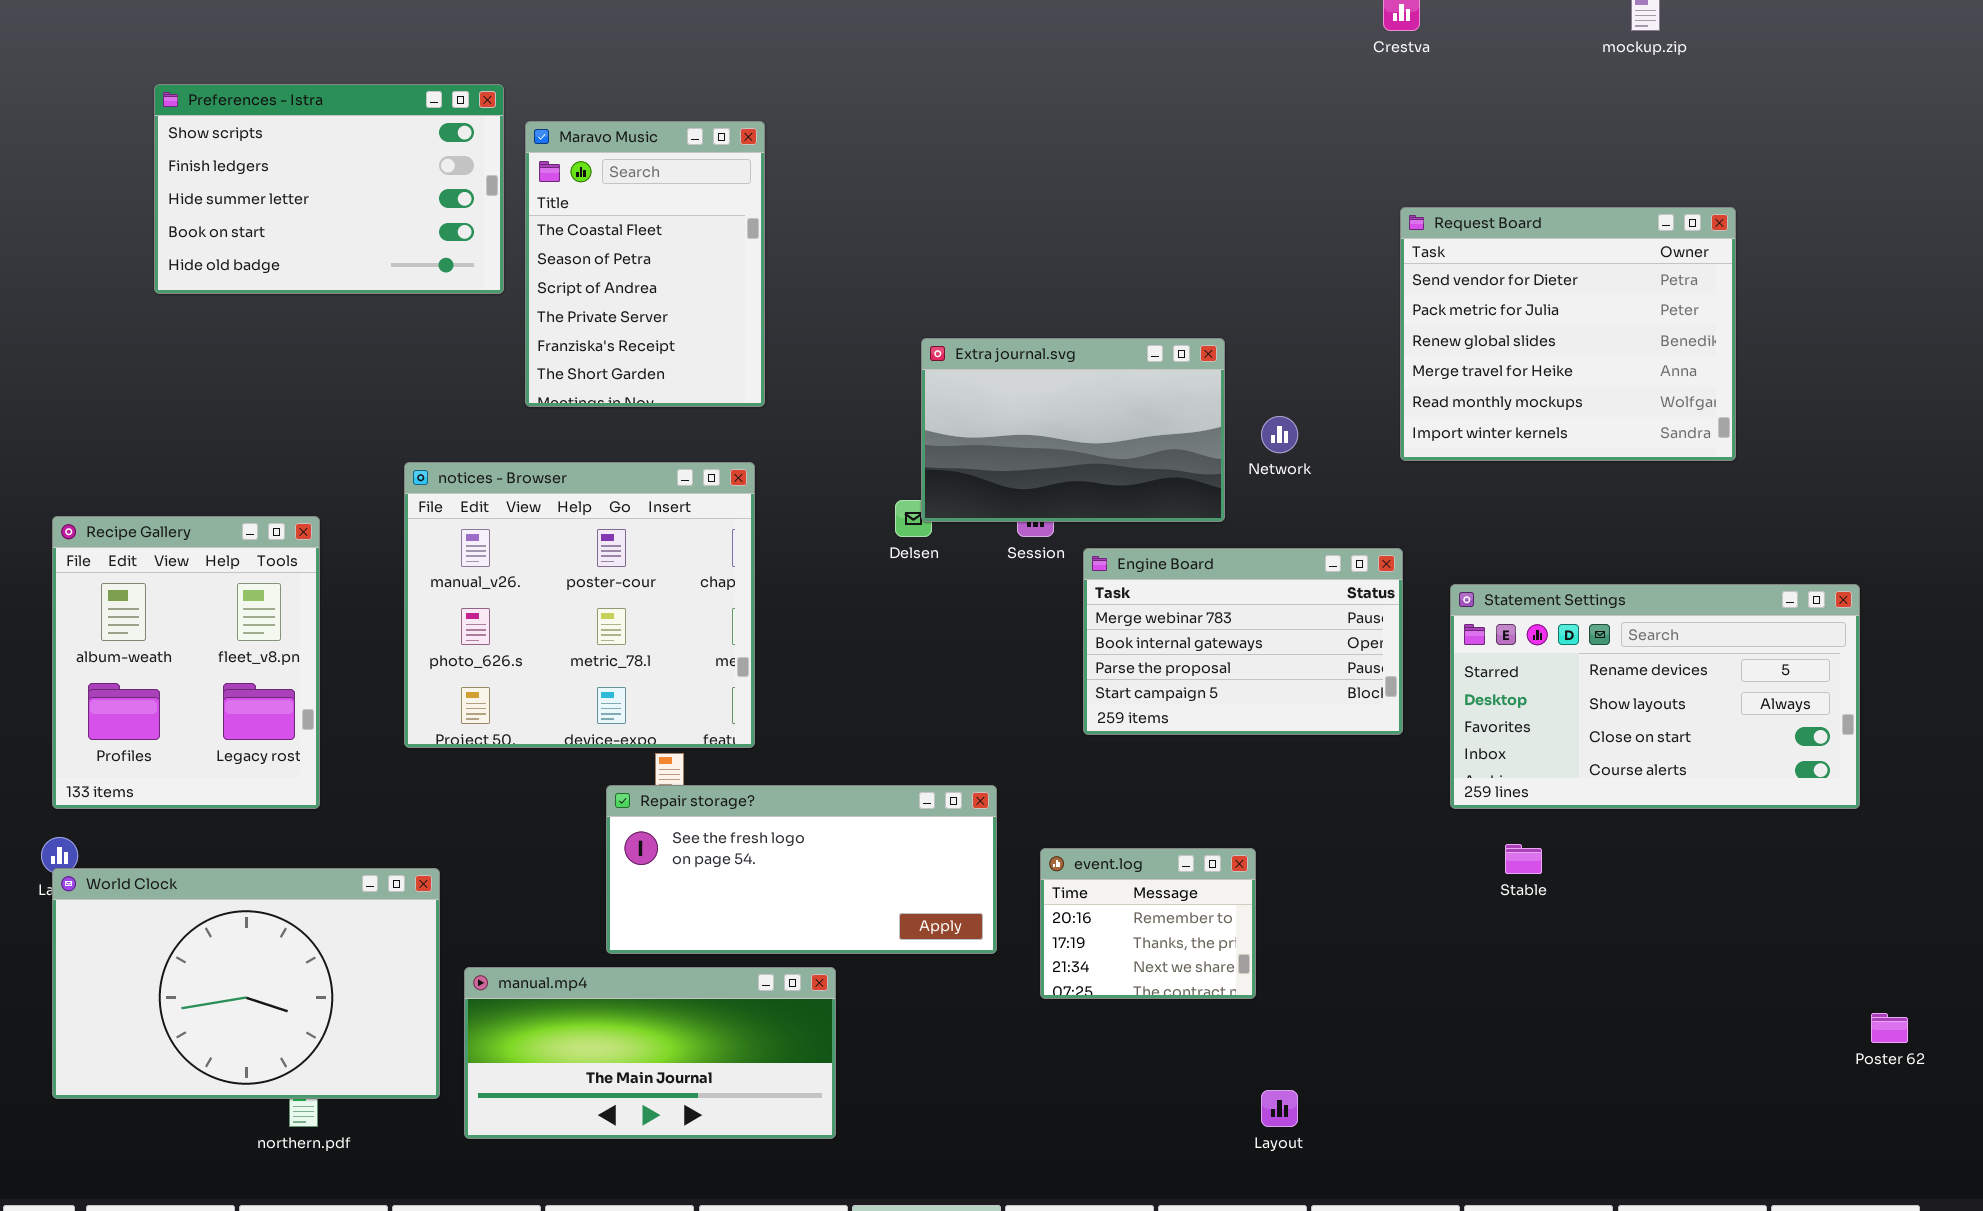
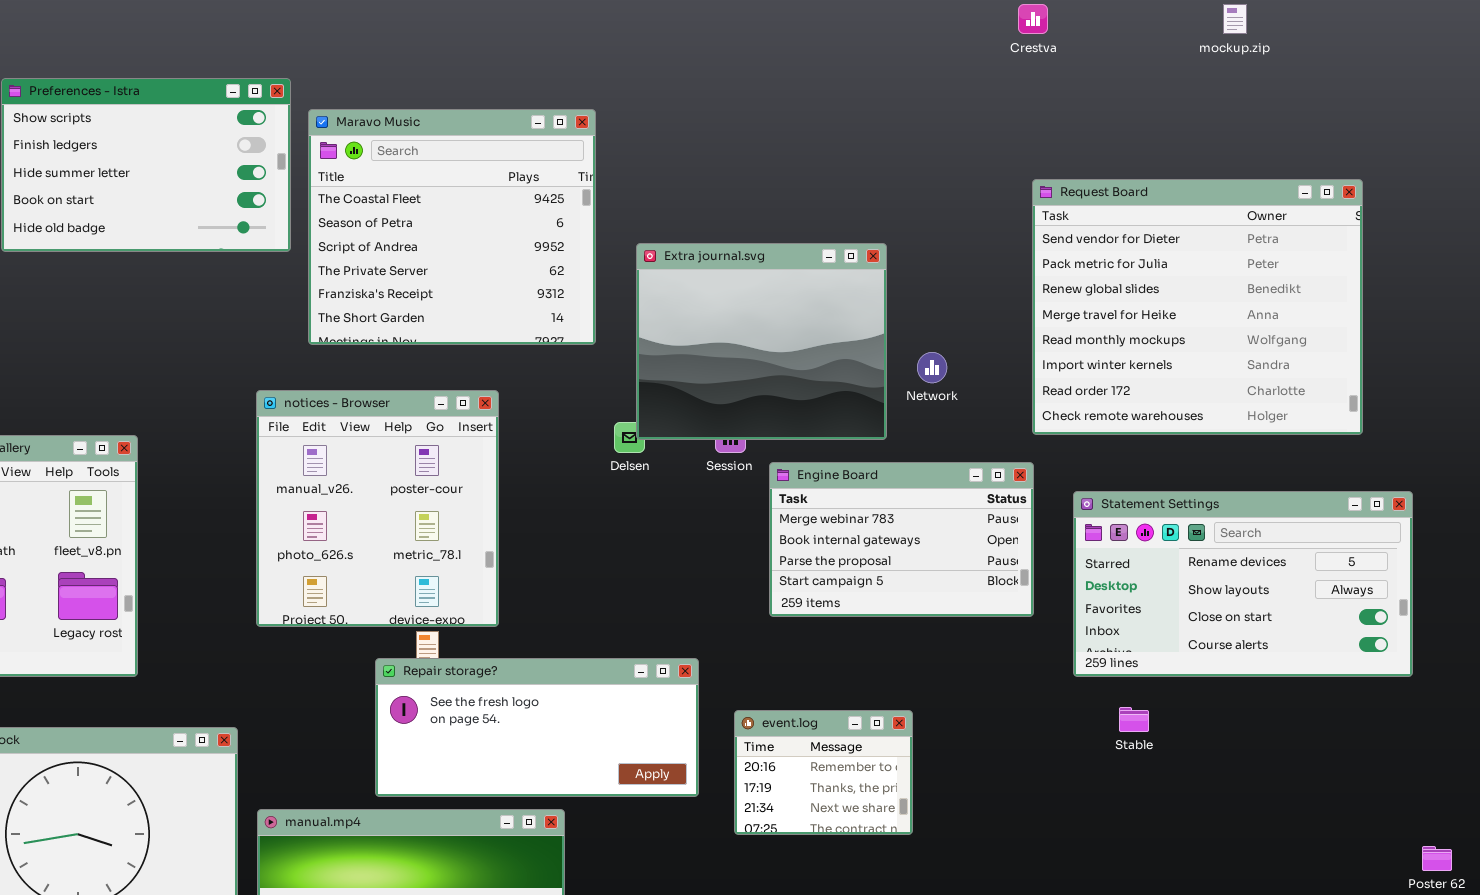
Maravo Music: [525,121,765,407] -> [308,109,596,345], resized
Request Board: [1400,207,1736,461] -> [1032,179,1363,435], resized
Extra journal.svg: [921,338,1225,522] -> [636,243,887,440], resized
notices - Browser: [404,462,755,748] -> [256,390,499,627], resized

